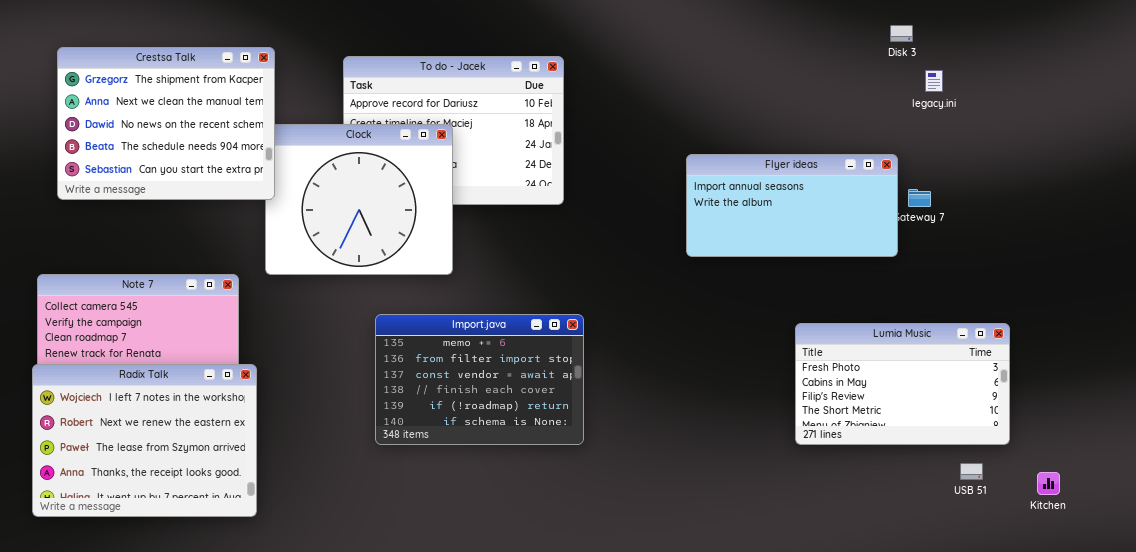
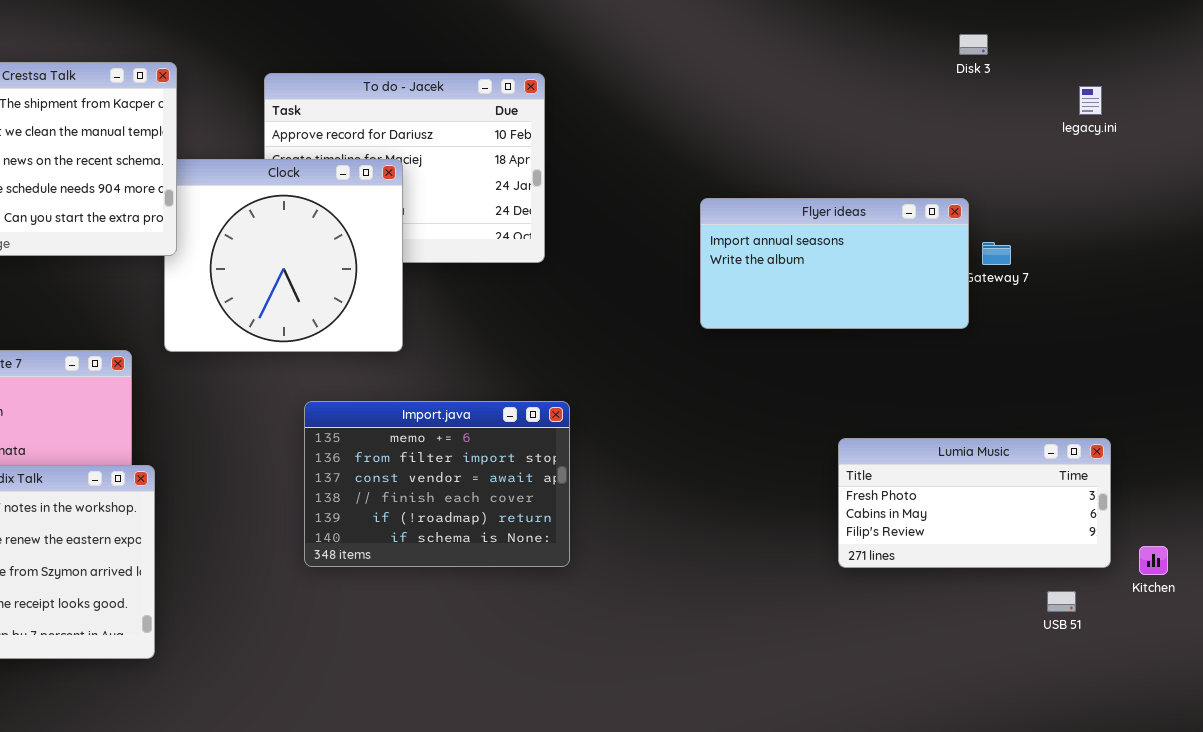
legacy.ini: [925,70,943,92] -> [1079,86,1102,115], moved
Lumia Music: [795,323,1010,445] -> [838,438,1111,568], resized
Kitchen: [1037,472,1060,495] -> [1139,546,1168,575], moved

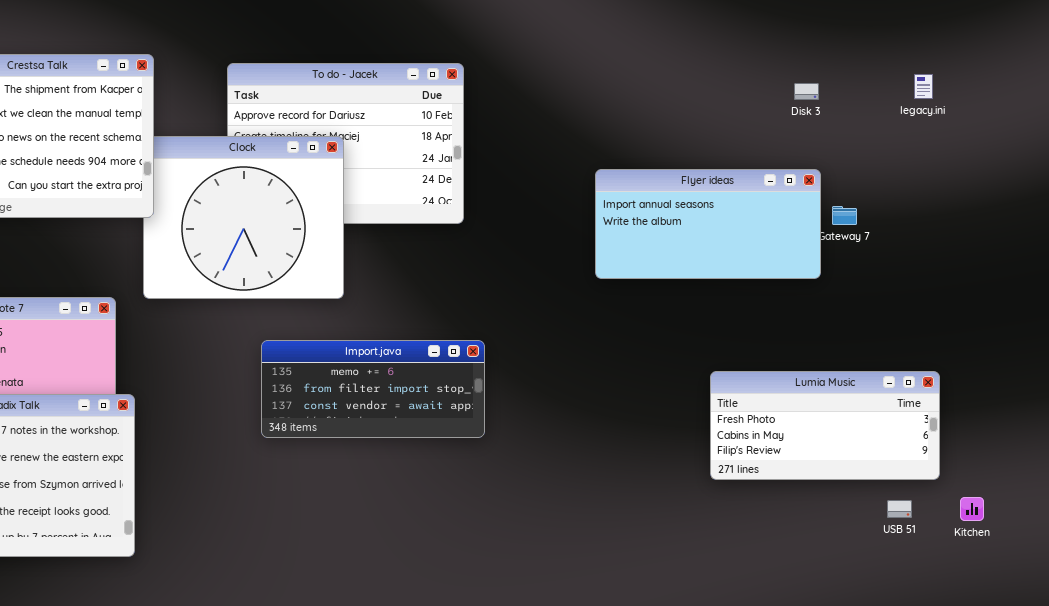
Disk 3: [959,34,988,55] -> [794,83,819,100], moved
Import.java: [304,401,570,567] -> [261,340,485,438], resized
Kitchen: [1139,546,1168,575] -> [960,497,984,521], moved

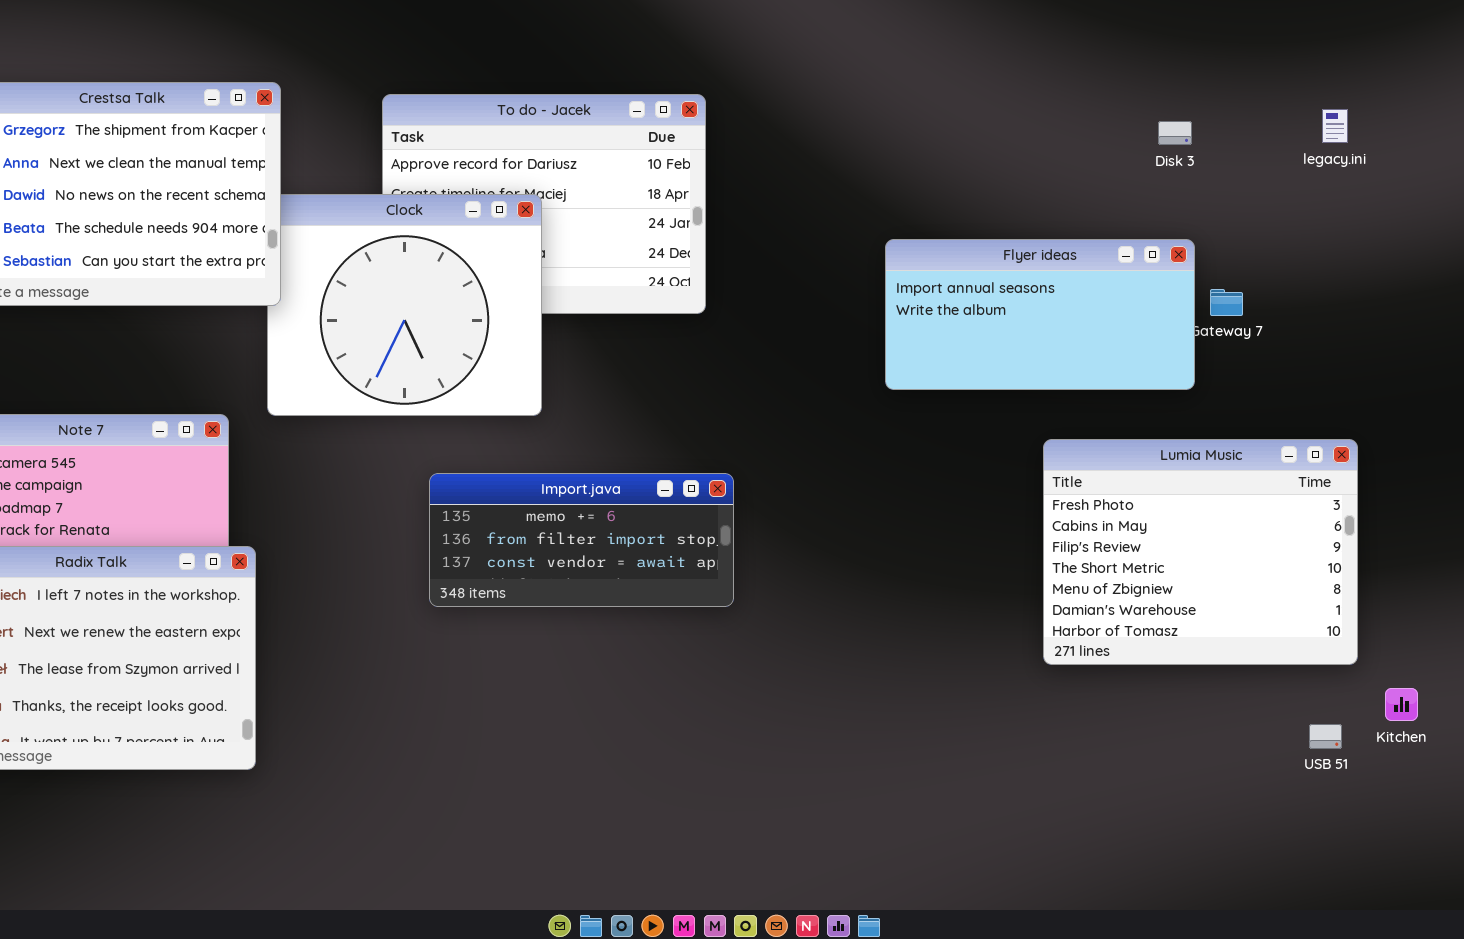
Lumia Music: [710,371,940,480] -> [1043,439,1358,665], resized
USB 51: [887,500,912,518] -> [1309,724,1342,749], moved

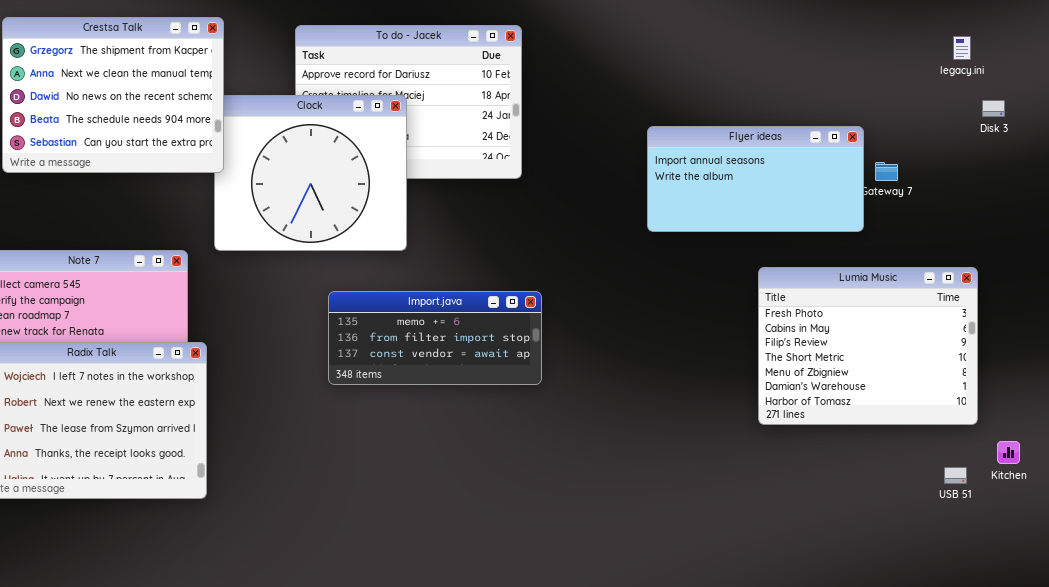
Disk 3: [1158,121,1192,145] -> [982,100,1005,117], moved

